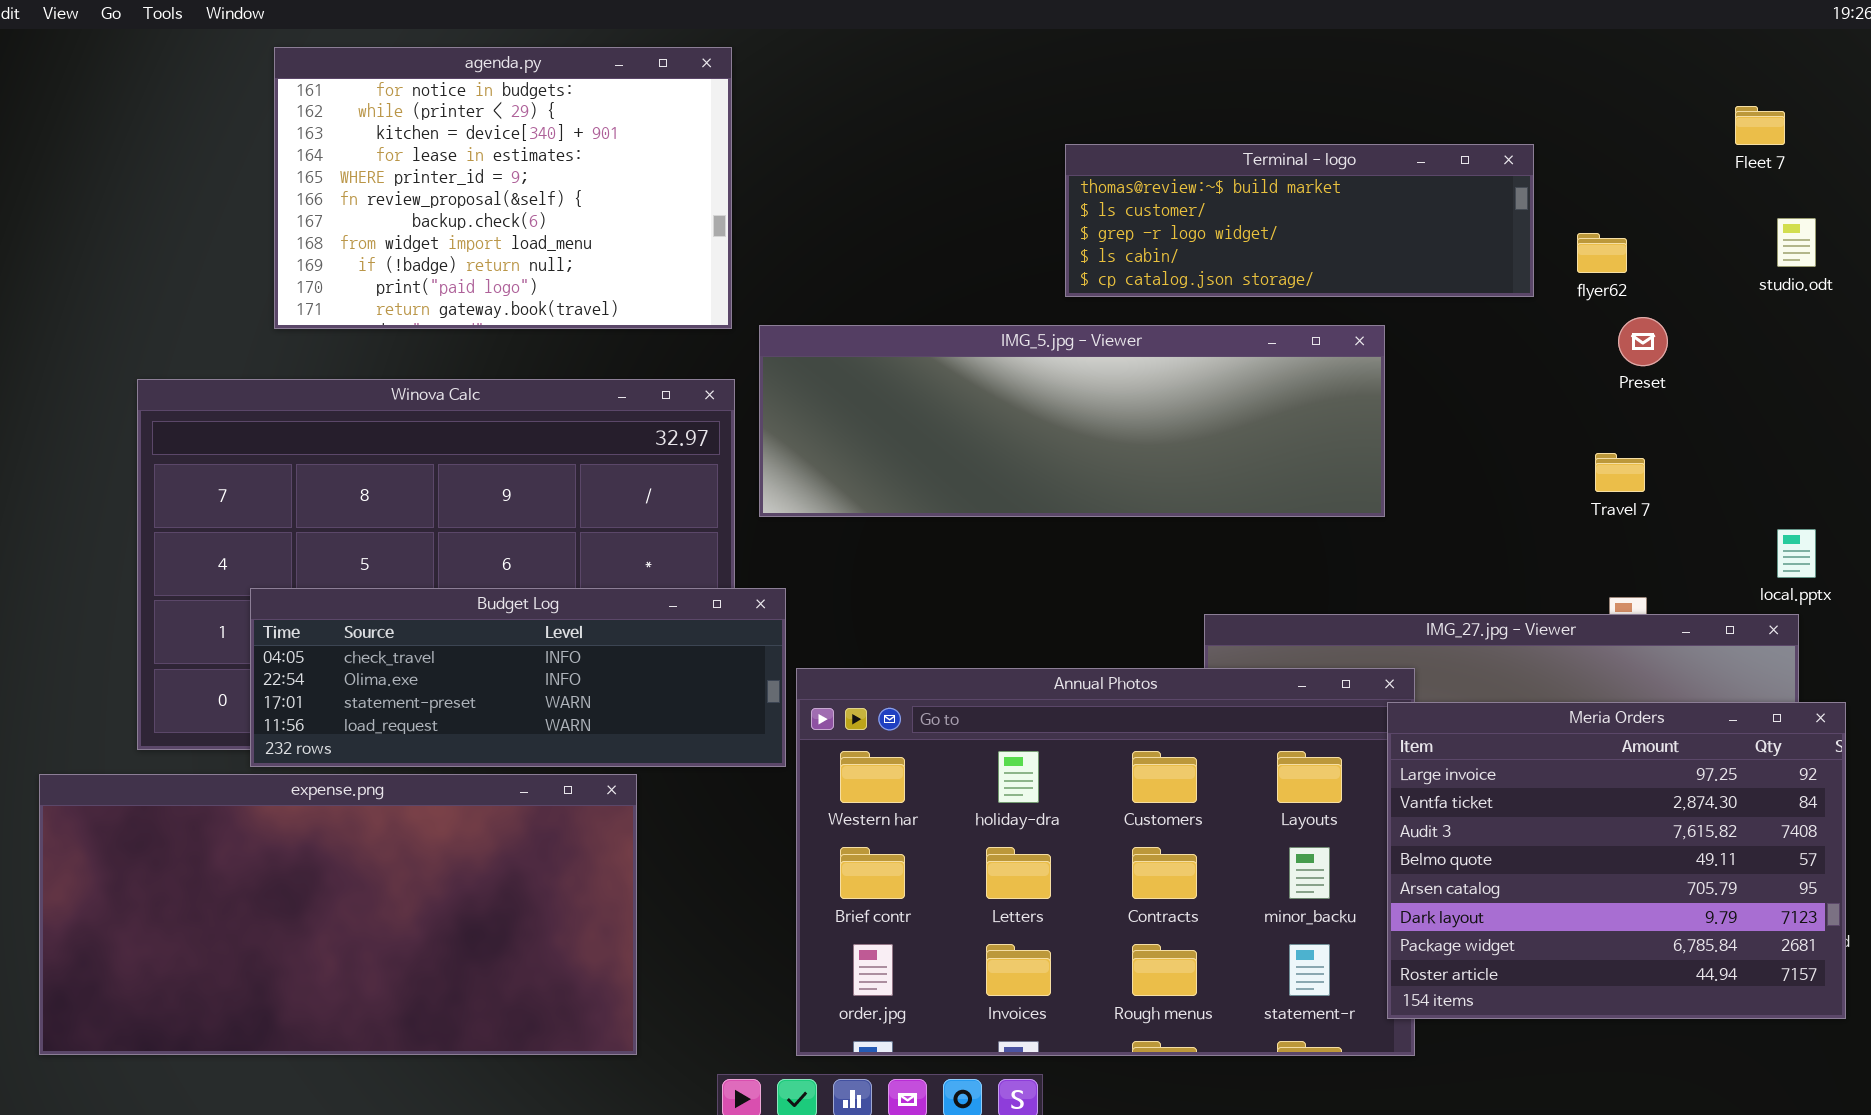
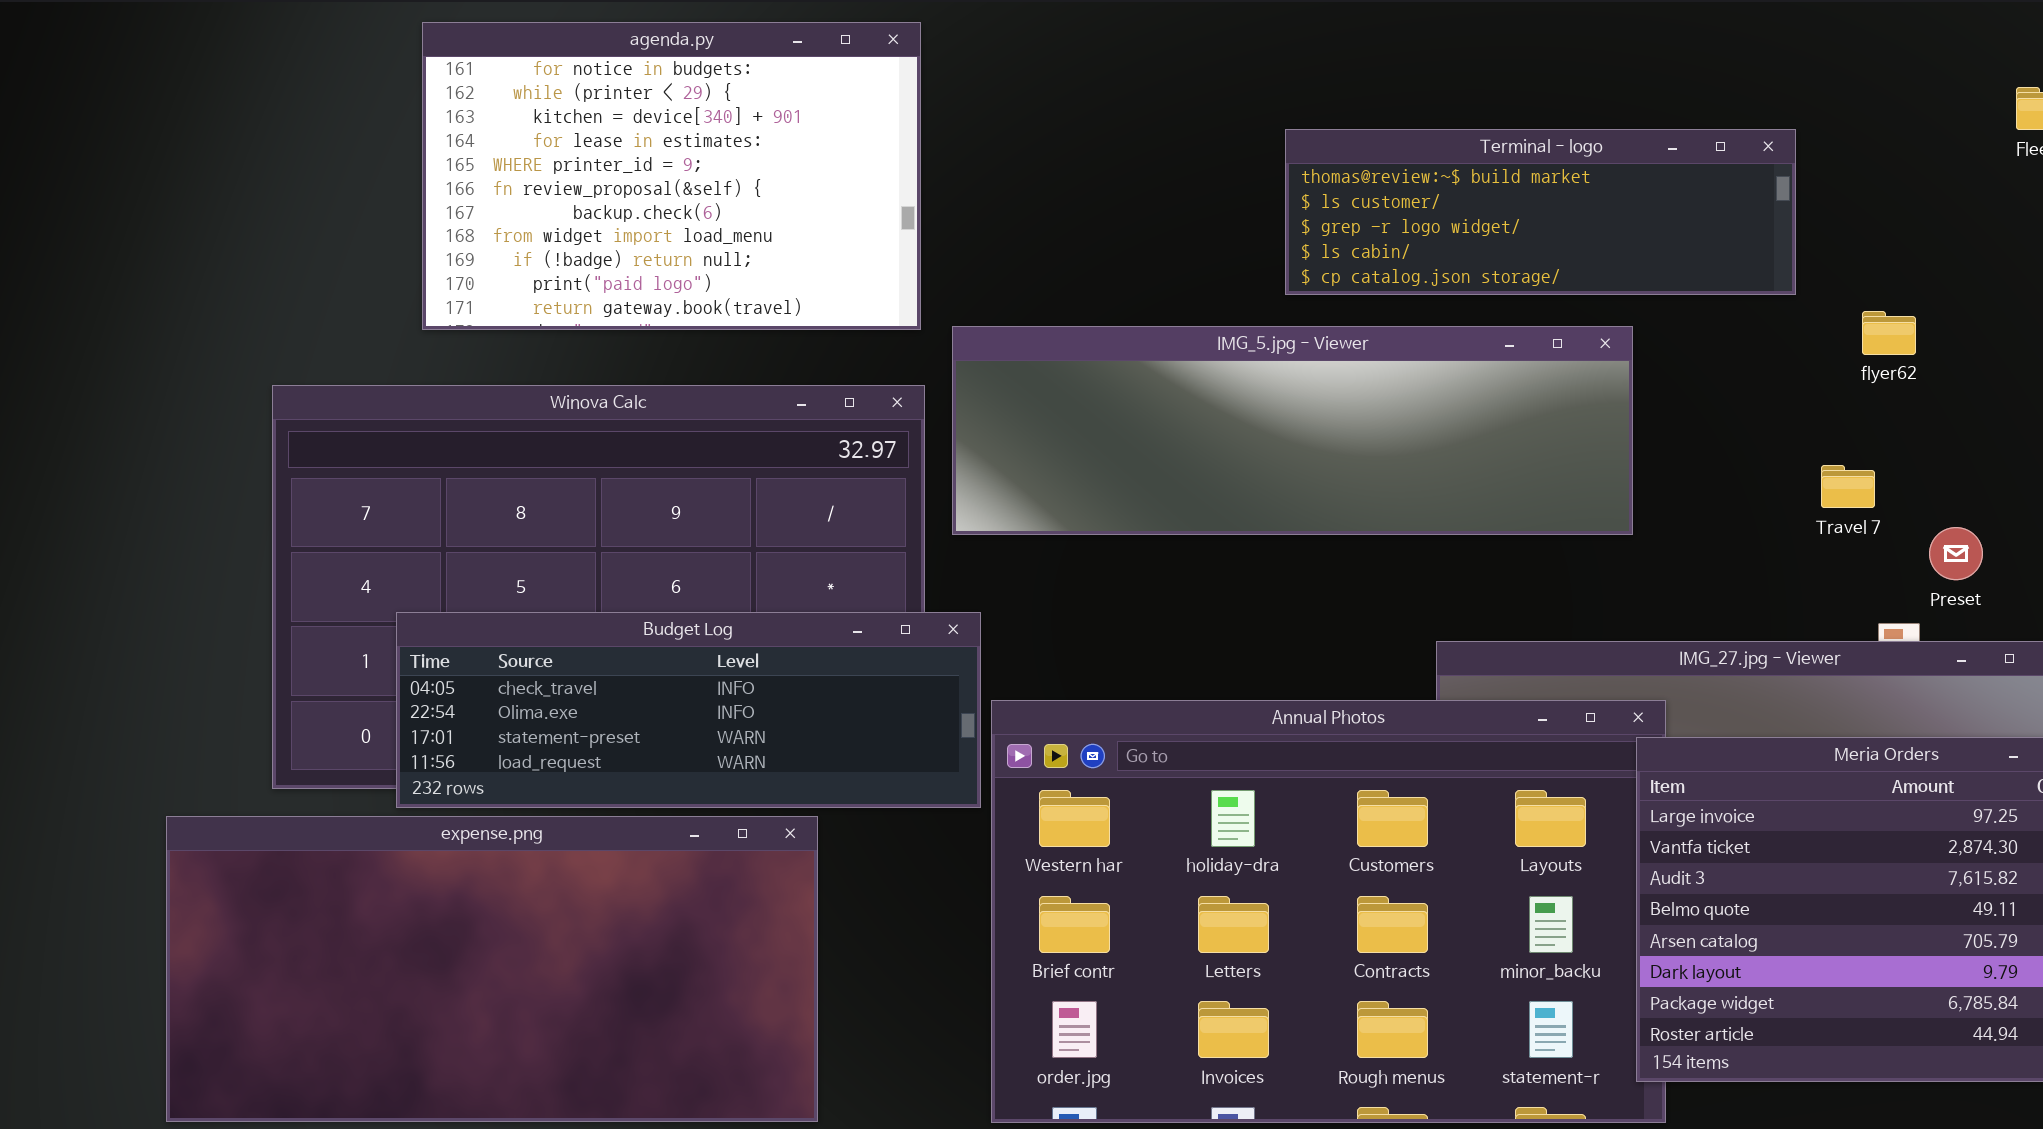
flyer62: [1577,233,1627,273] -> [1862,311,1916,355], moved
Preset: [1618,317,1668,366] -> [1929,527,1983,580], moved
Travel 7: [1595,453,1645,492] -> [1821,465,1875,508], moved

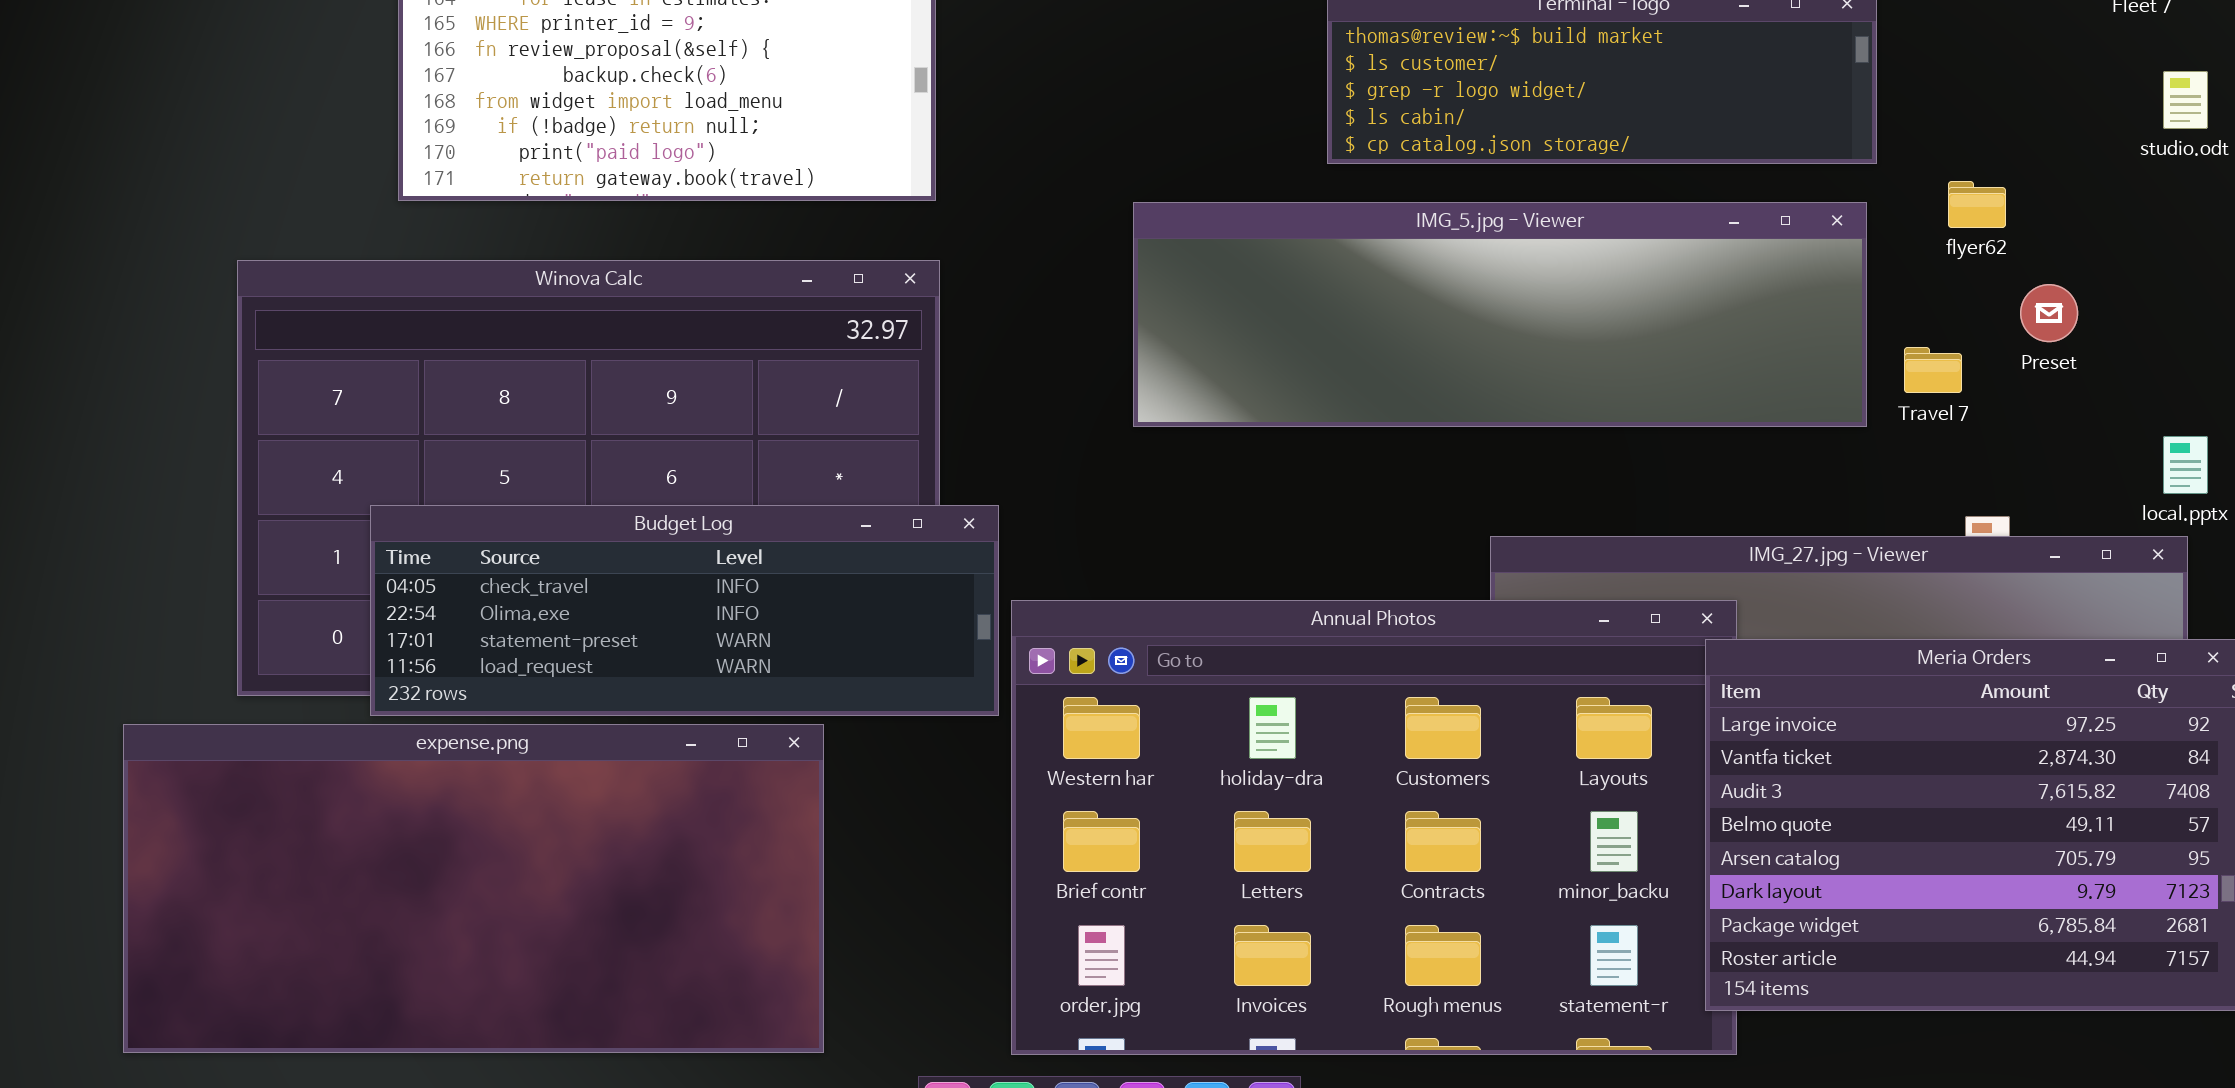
IMG_5.jpg - Viewer: [952,326,1633,535] -> [1133,202,1867,427], moved
Preset: [1929,527,1983,580] -> [2020,284,2078,342], moved

